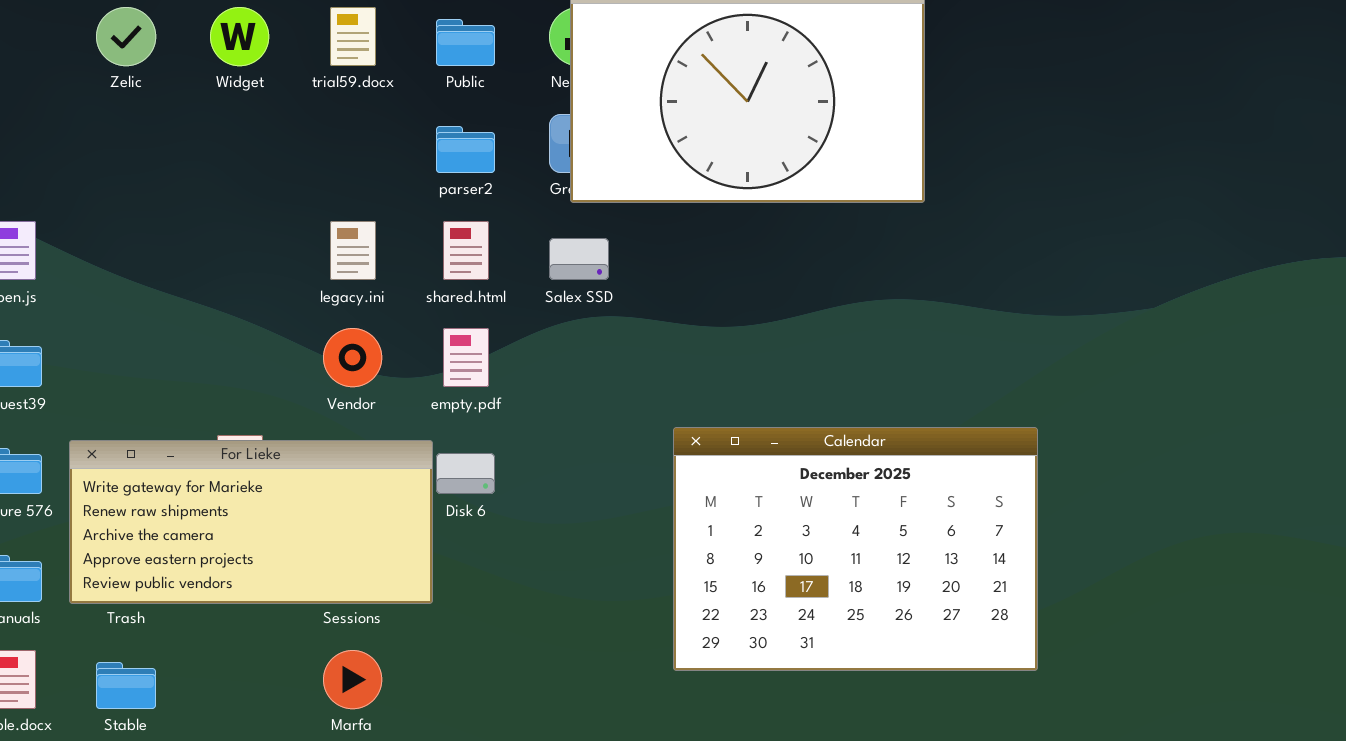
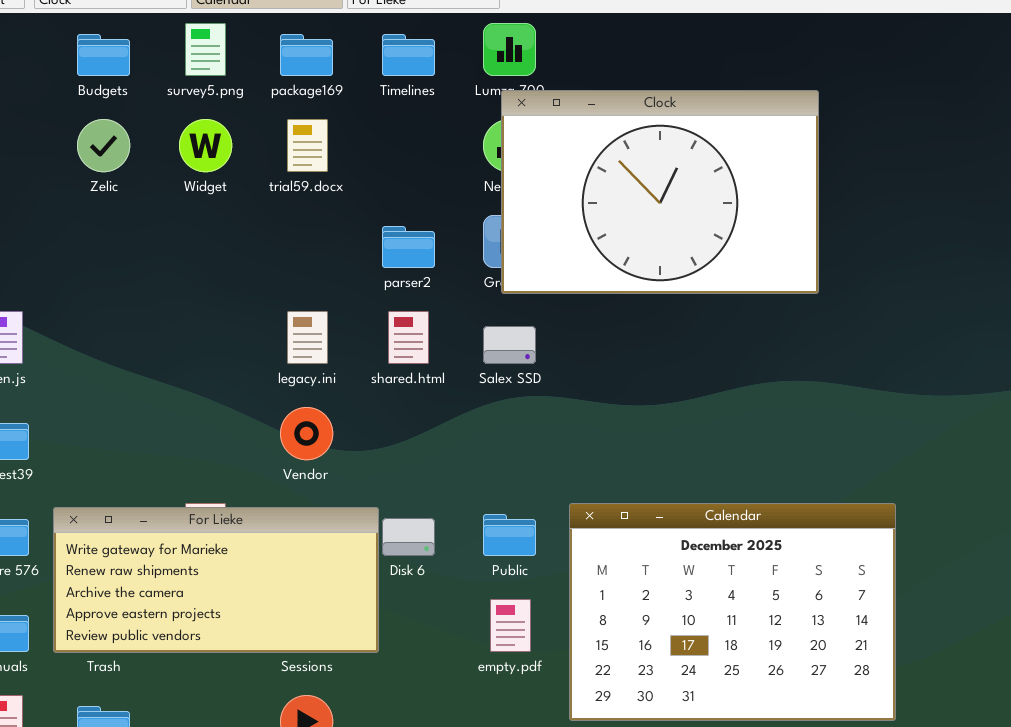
Public: [436,19,495,66] -> [483,514,536,556], moved
empty.pdf: [443,328,489,387] -> [490,599,531,652], moved
Calendar: [673,427,1038,671] -> [569,503,896,721], moved

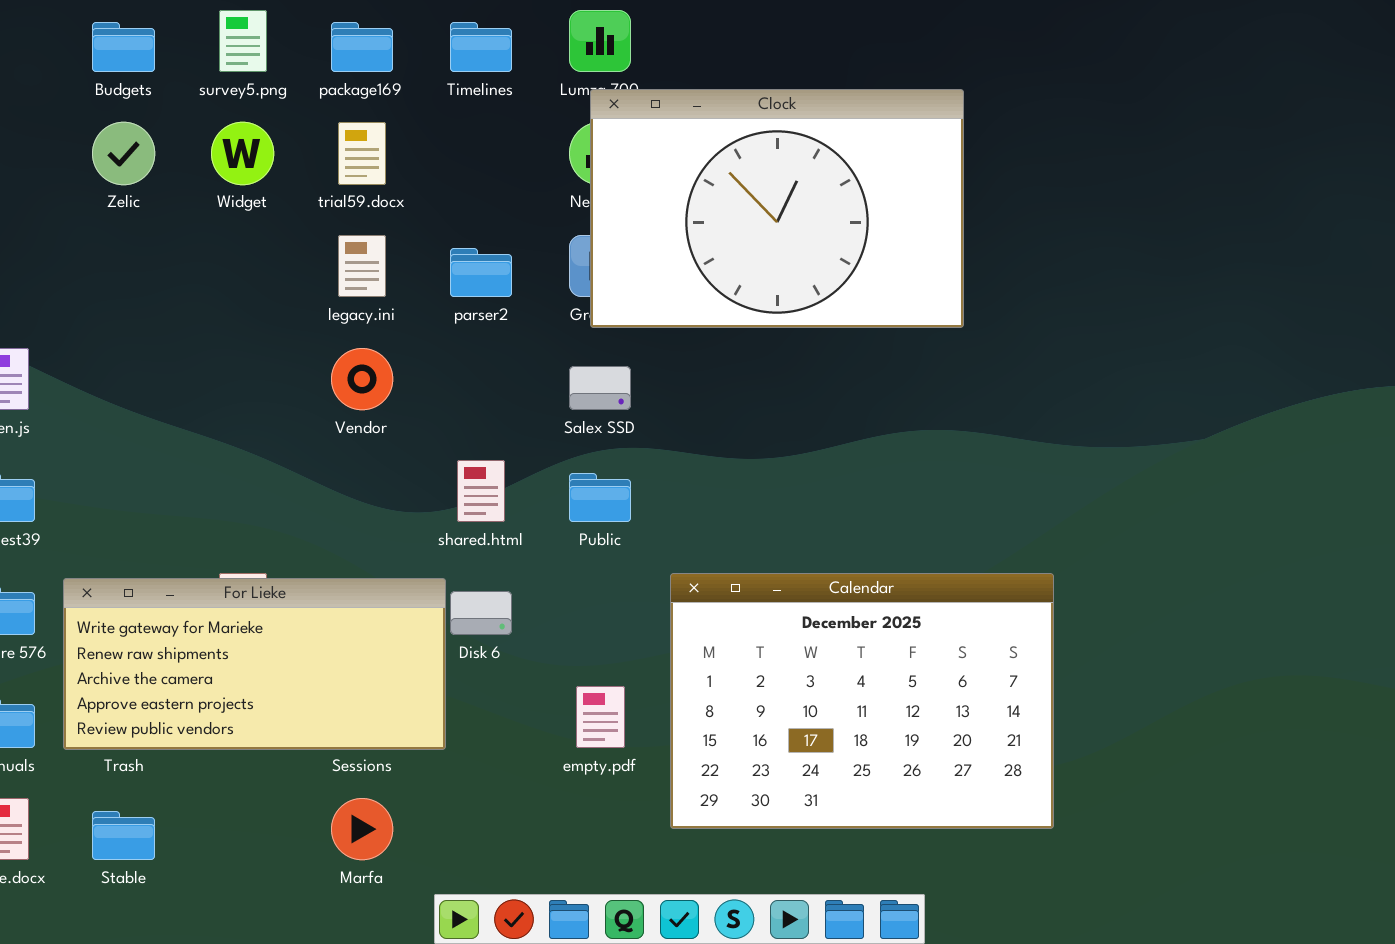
legacy.ini: [287,311,328,364] -> [338,235,386,297], moved
shared.html: [388,311,429,364] -> [457,460,505,522], moved
Vendor: [280,407,333,460] -> [331,348,393,410], moved
Public: [483,514,536,556] -> [569,473,631,522], moved

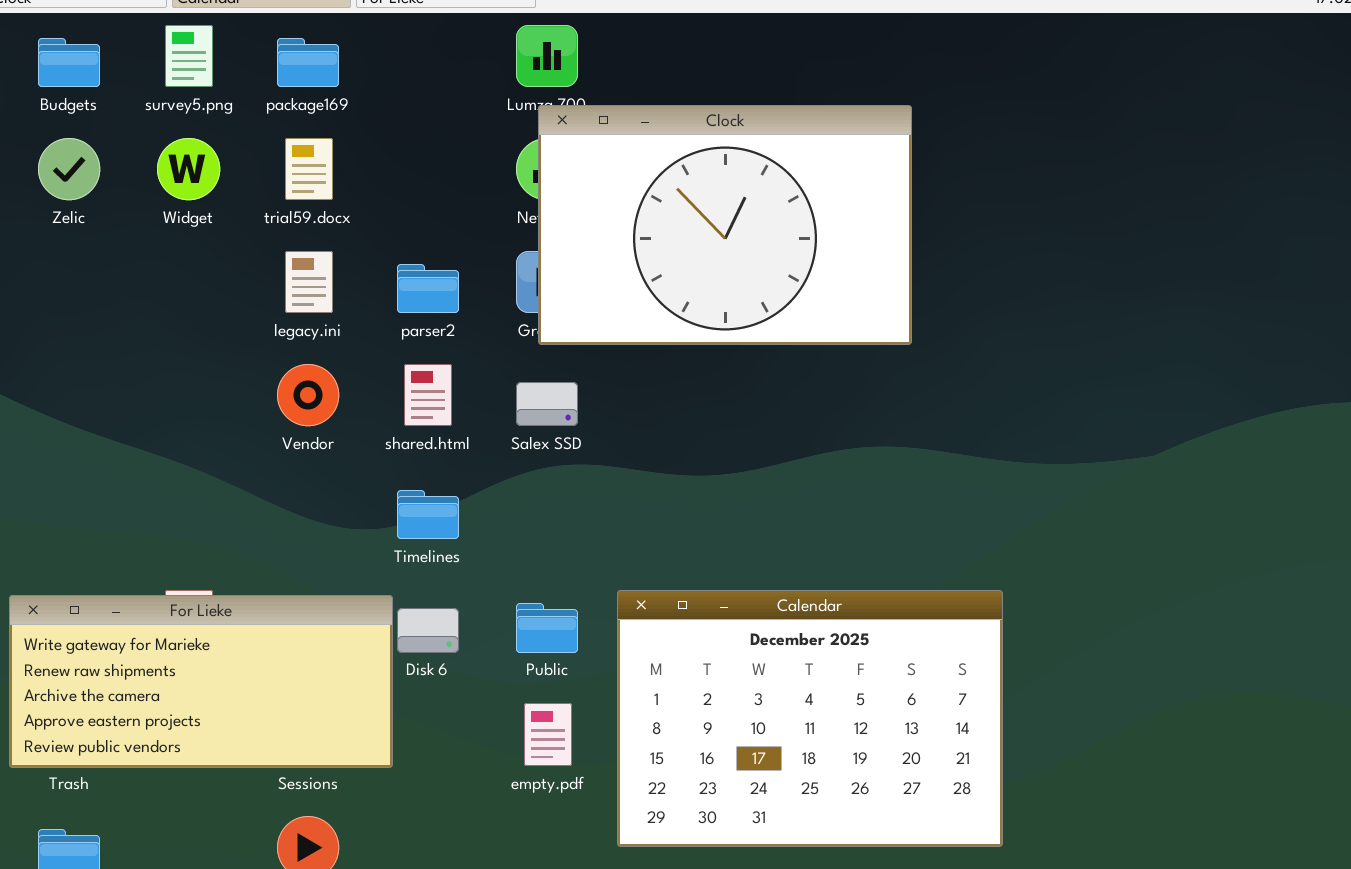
Timelines: [450,22,512,72] -> [397,490,459,539], moved
shared.html: [457,460,505,522] -> [404,364,452,426], moved
Public: [569,473,631,522] -> [516,603,578,653], moved

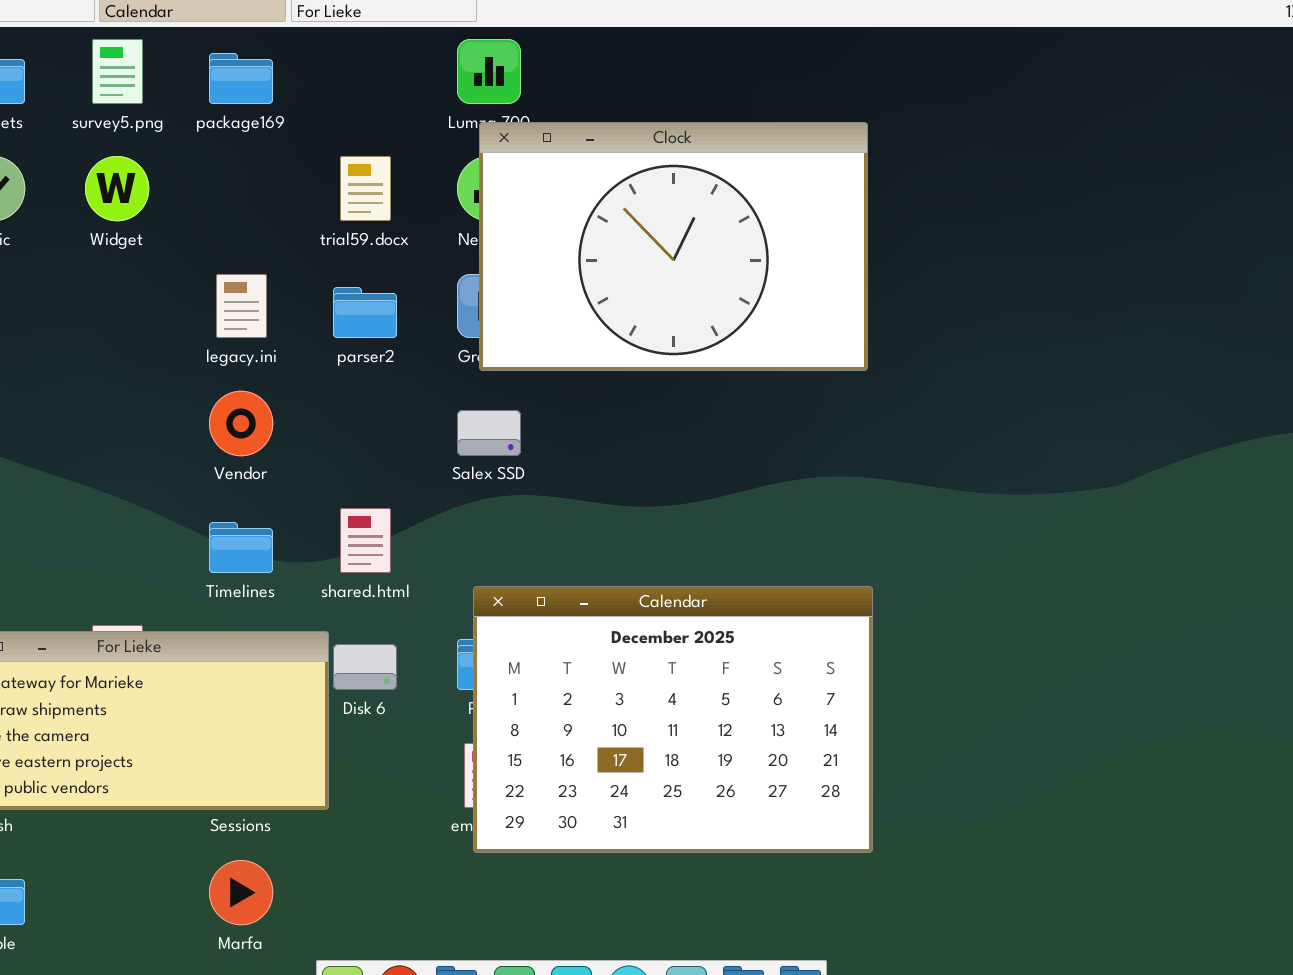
trial59.docx: [285,138,333,200] -> [340,156,391,221], moved
shared.html: [404,364,452,426] -> [340,508,391,573], moved
Timelines: [397,490,459,539] -> [209,522,273,573], moved
Calendar: [617,590,1003,847] -> [473,586,873,853], moved

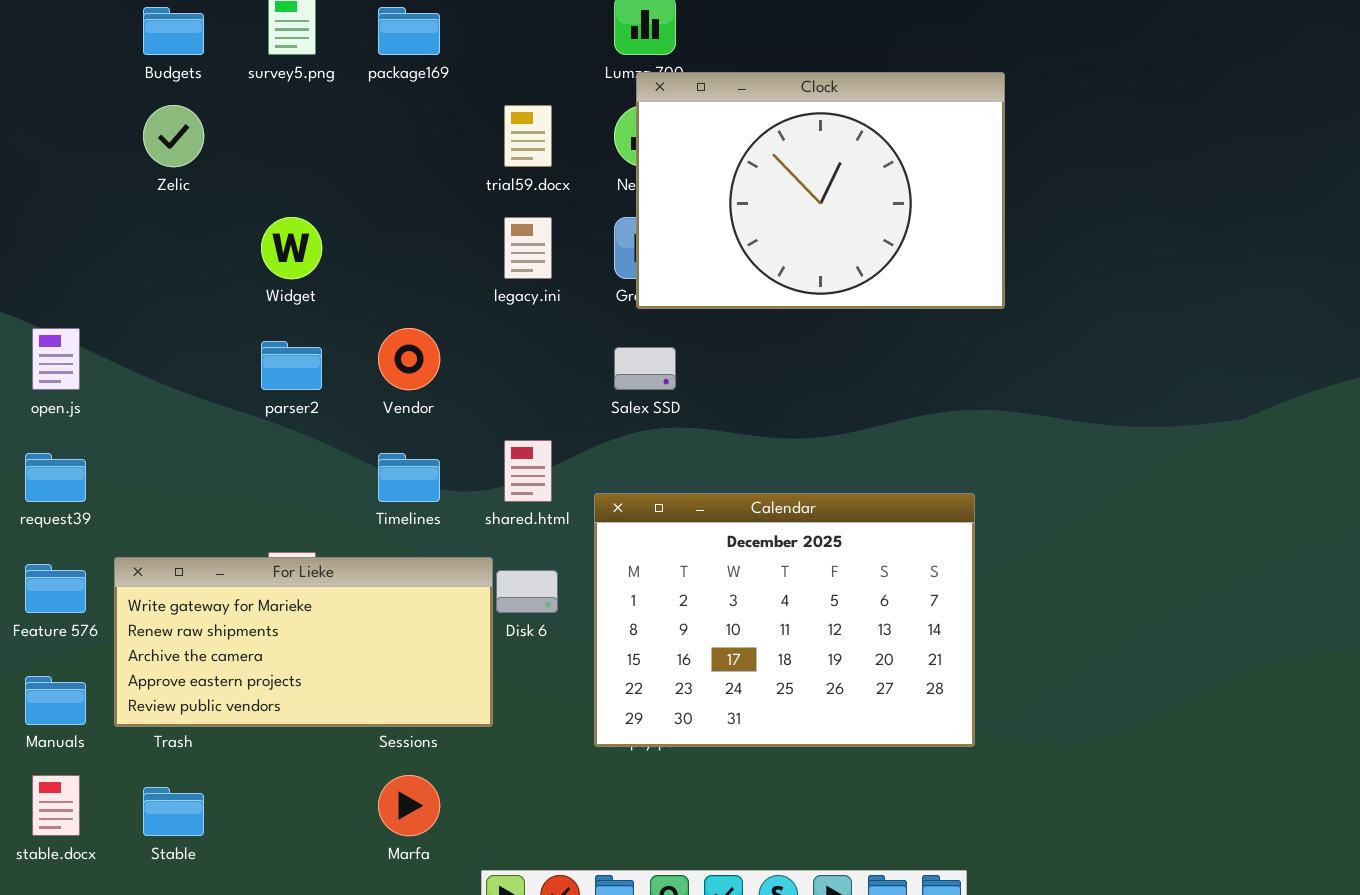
Widget: [85,156,149,221] -> [261,217,322,279], moved
legacy.ini: [216,274,267,338] -> [504,217,552,279], moved
parser2: [333,287,397,338] -> [261,341,322,390], moved
Calendar: [473,586,873,853] -> [594,493,975,747], moved

